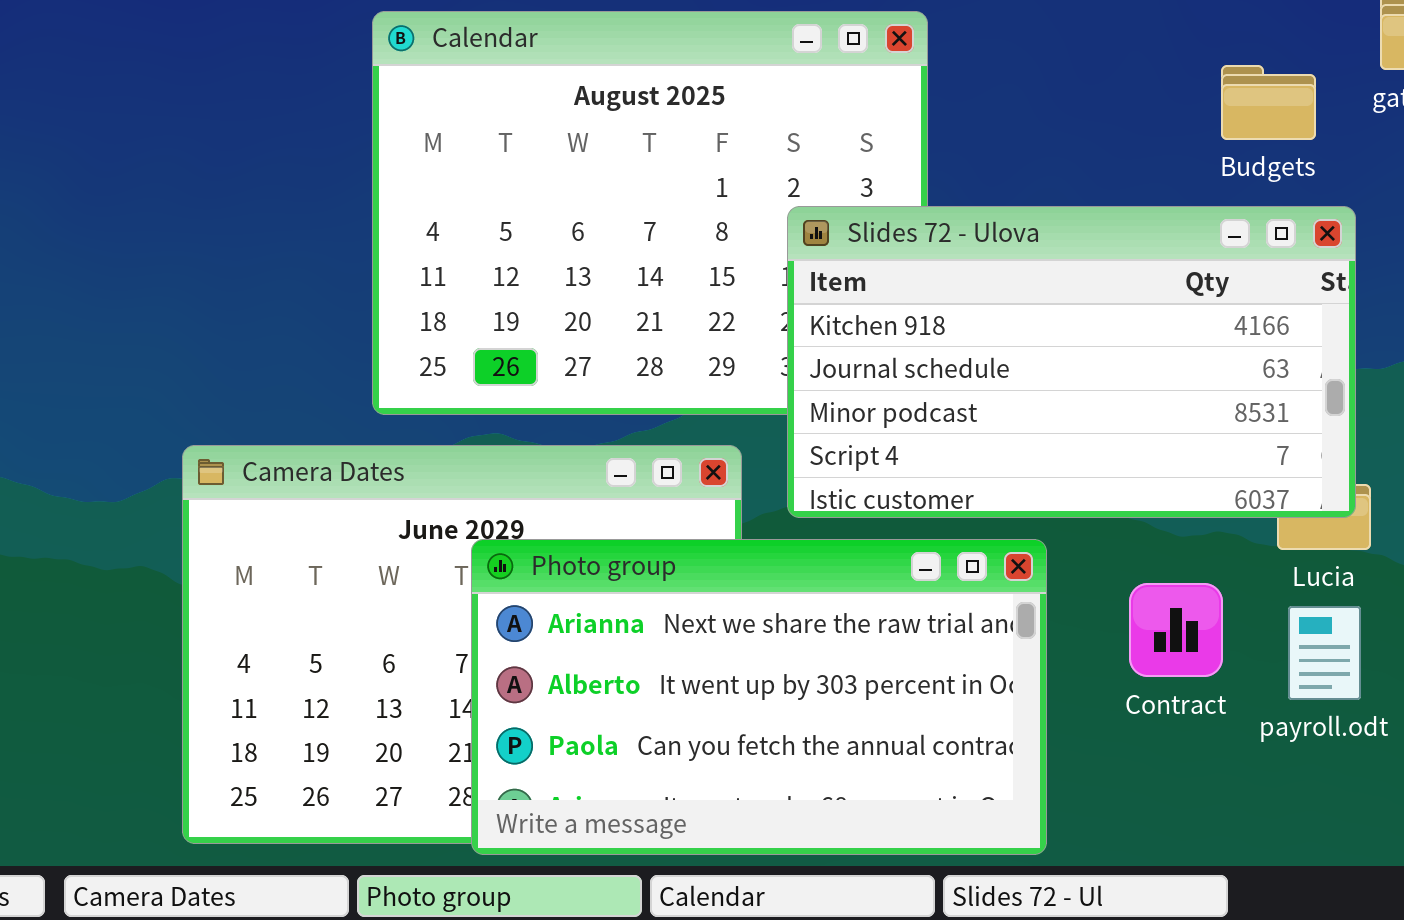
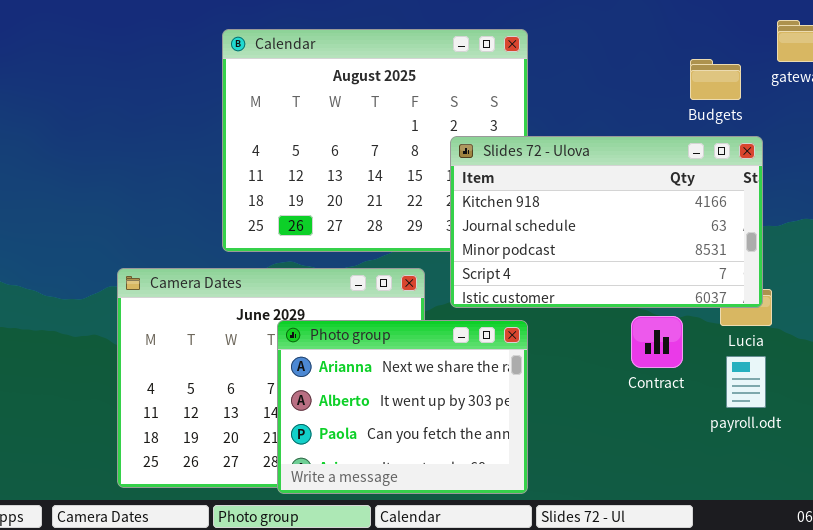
Photo group: [471,539,1047,855] -> [277,320,528,494], resized
Contract: [1129,583,1223,677] -> [631,316,683,368], moved

